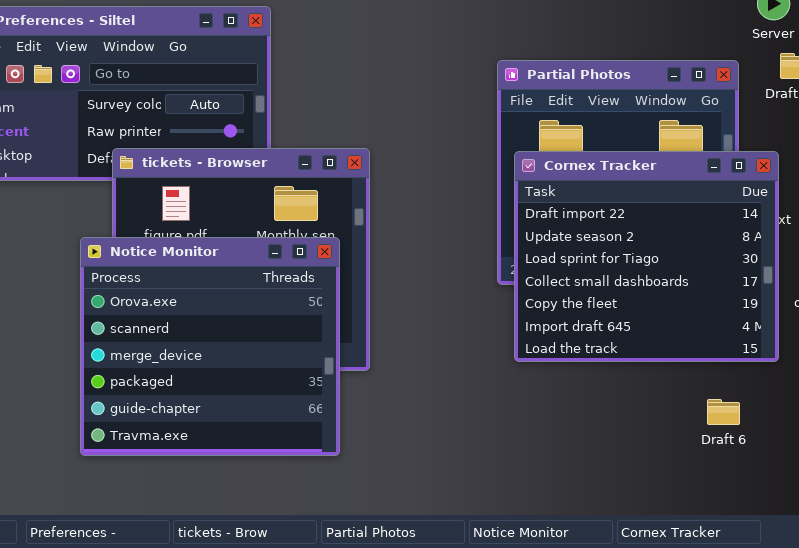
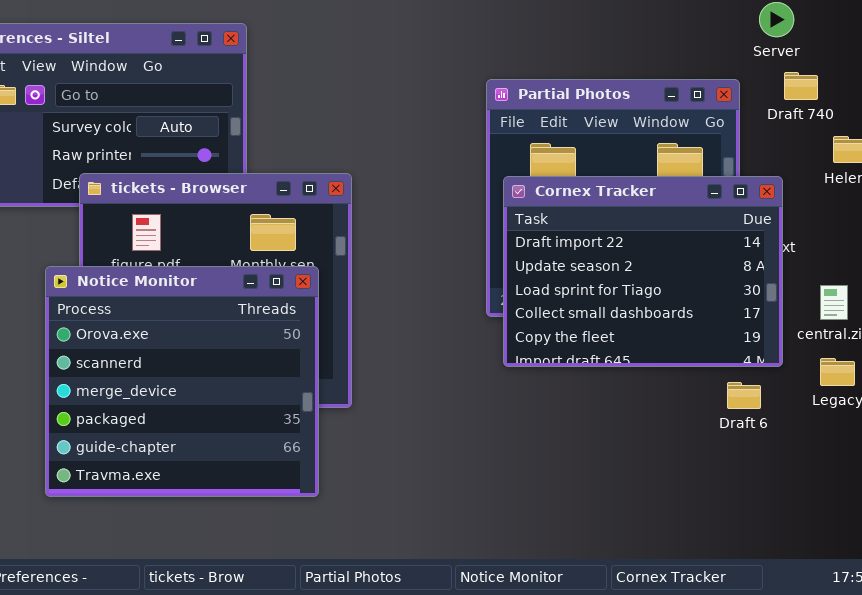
Cornex Tracker: [514,151,779,362] -> [503,176,783,367], resized
Draft 6: [707,399,740,425] -> [727,382,761,409], moved

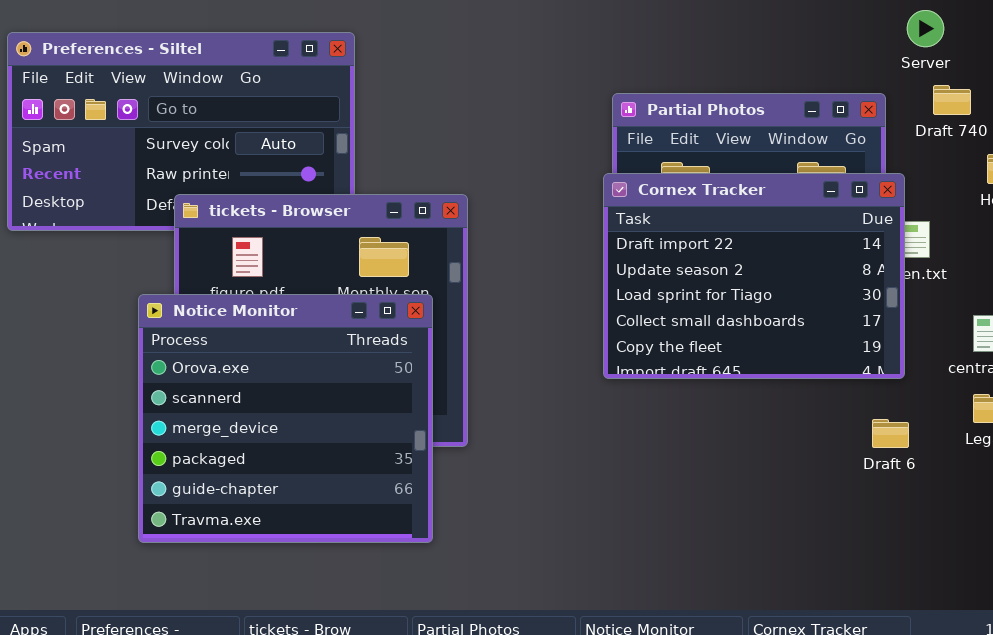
Cornex Tracker: [503,176,783,367] -> [603,173,905,379], moved

